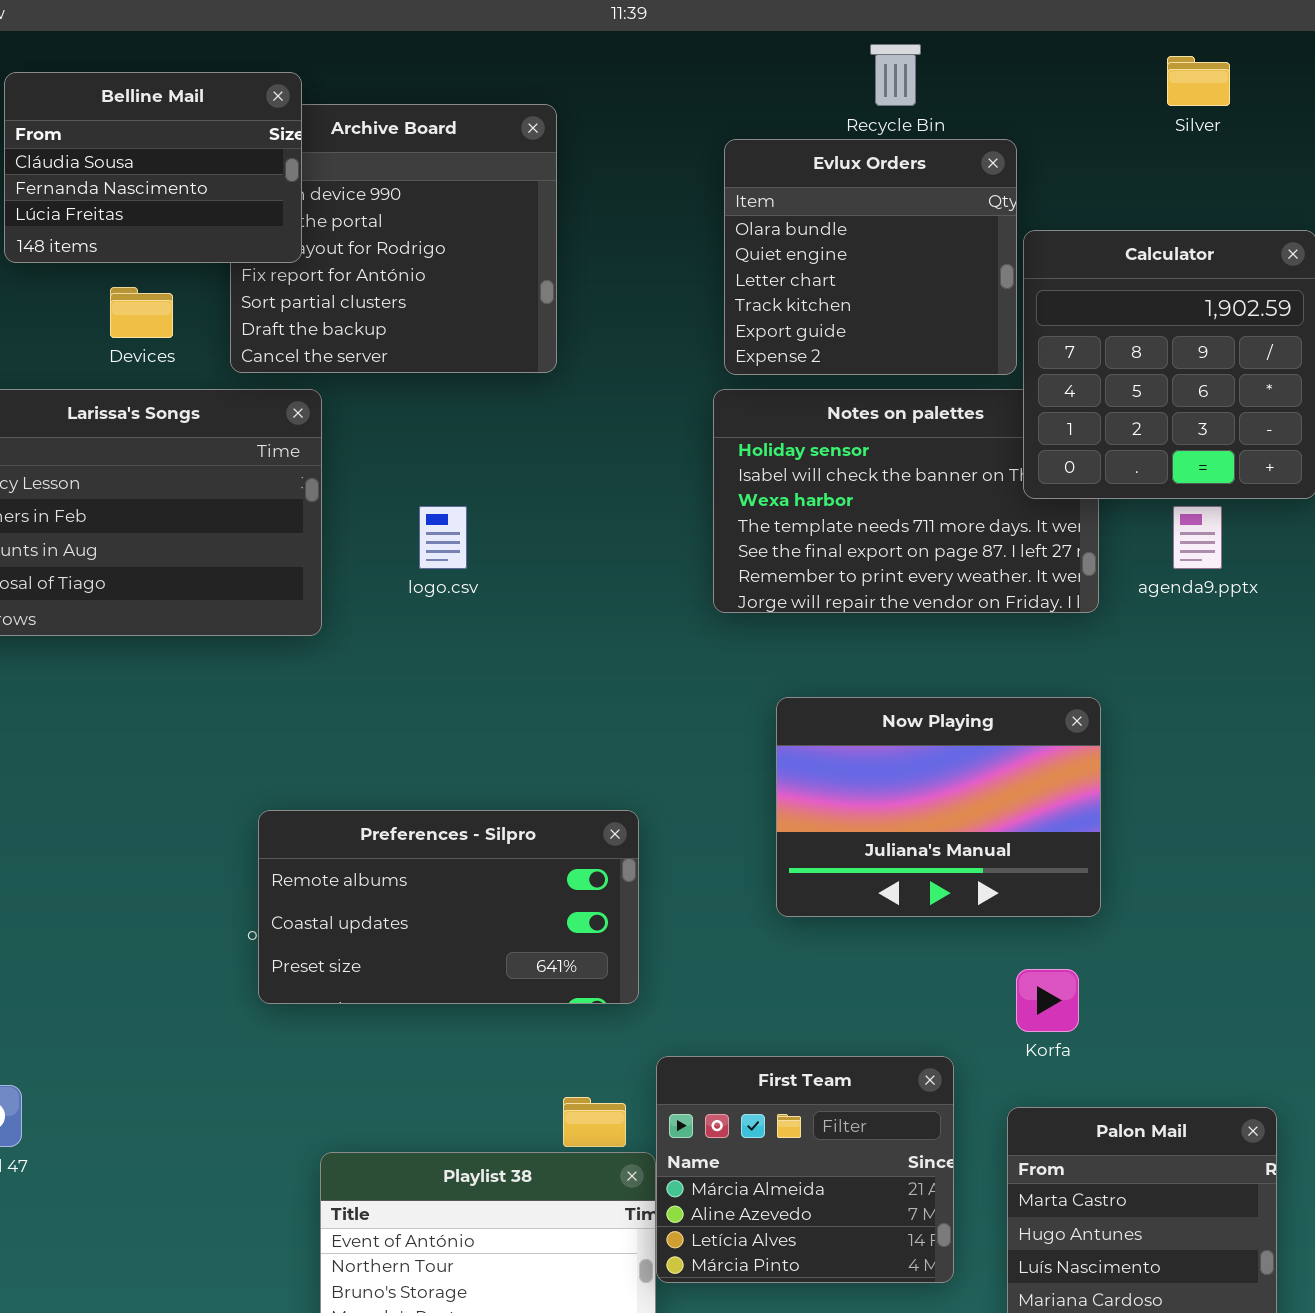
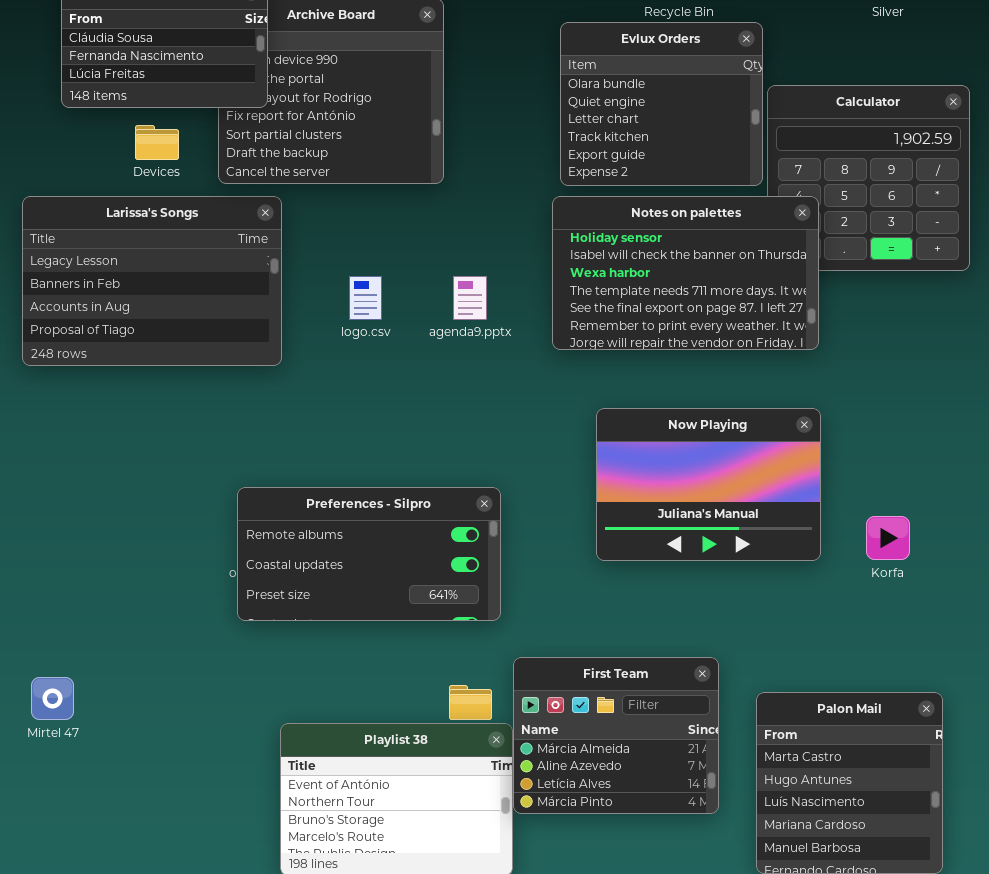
Notes on palettes: [713,389,1099,613] -> [552,196,819,350], raised
agenda9.pptx: [1173,506,1222,569] -> [453,276,487,320], moved
Korfa: [1016,969,1079,1032] -> [866,516,910,560], moved

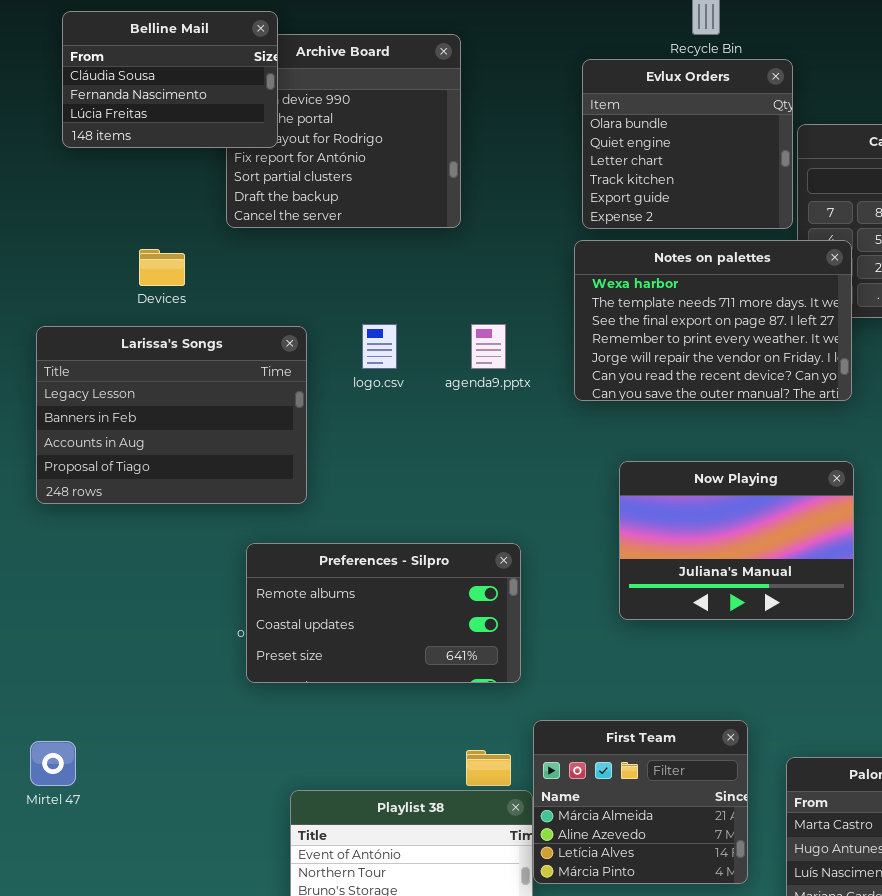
Devices: [135,125,179,160] -> [139,249,185,286], moved
Larissa's Songs: [22,196,282,366] -> [36,326,307,504], moved
Notes on palettes: [552,196,819,350] -> [574,240,852,401], scrolled down 2 rows

